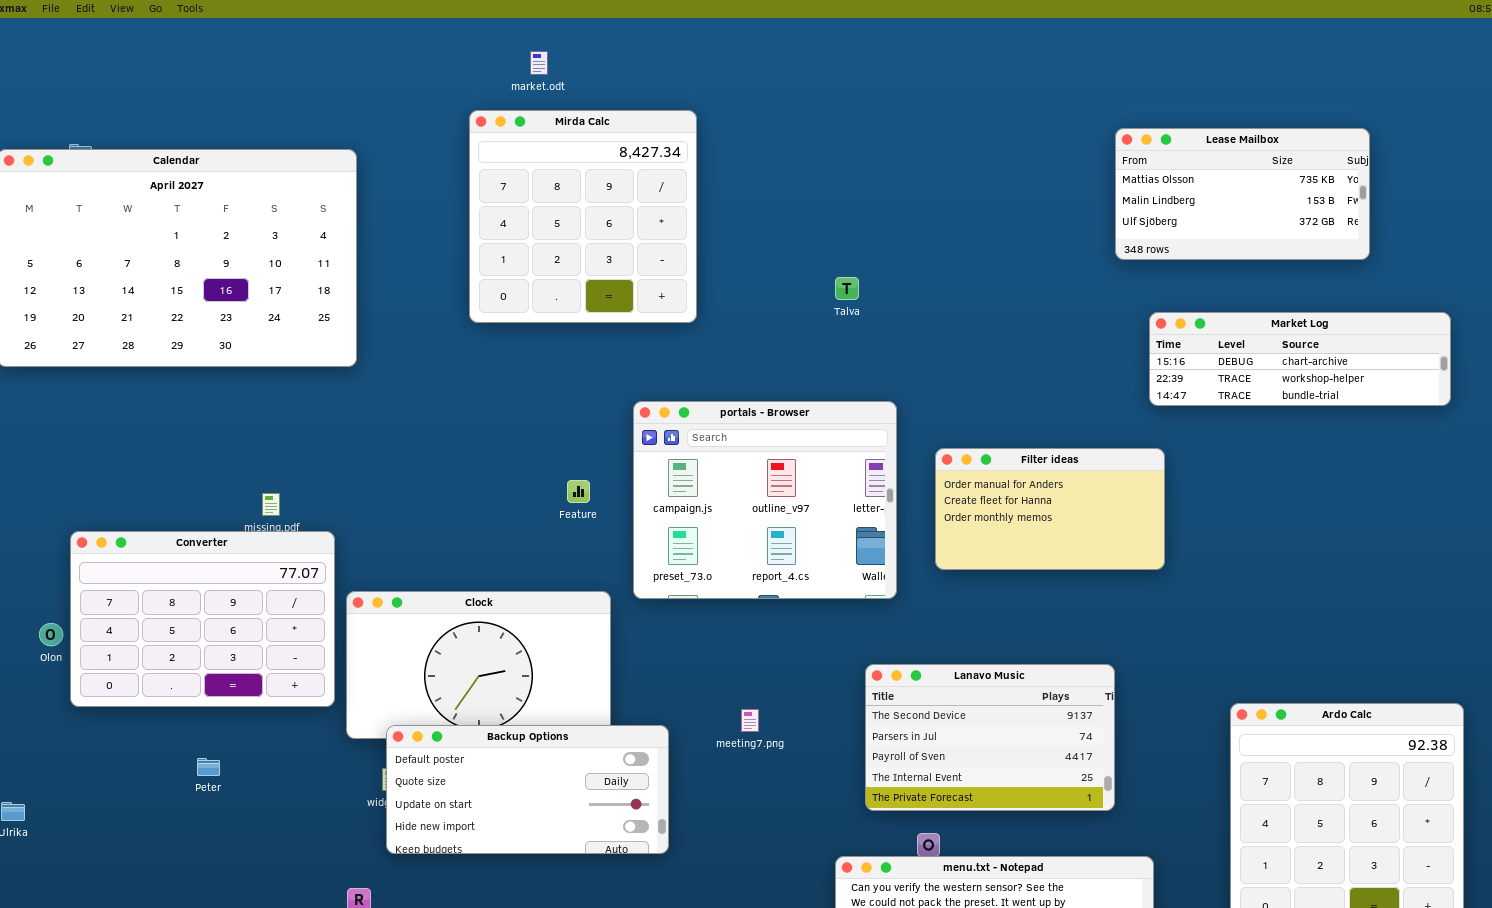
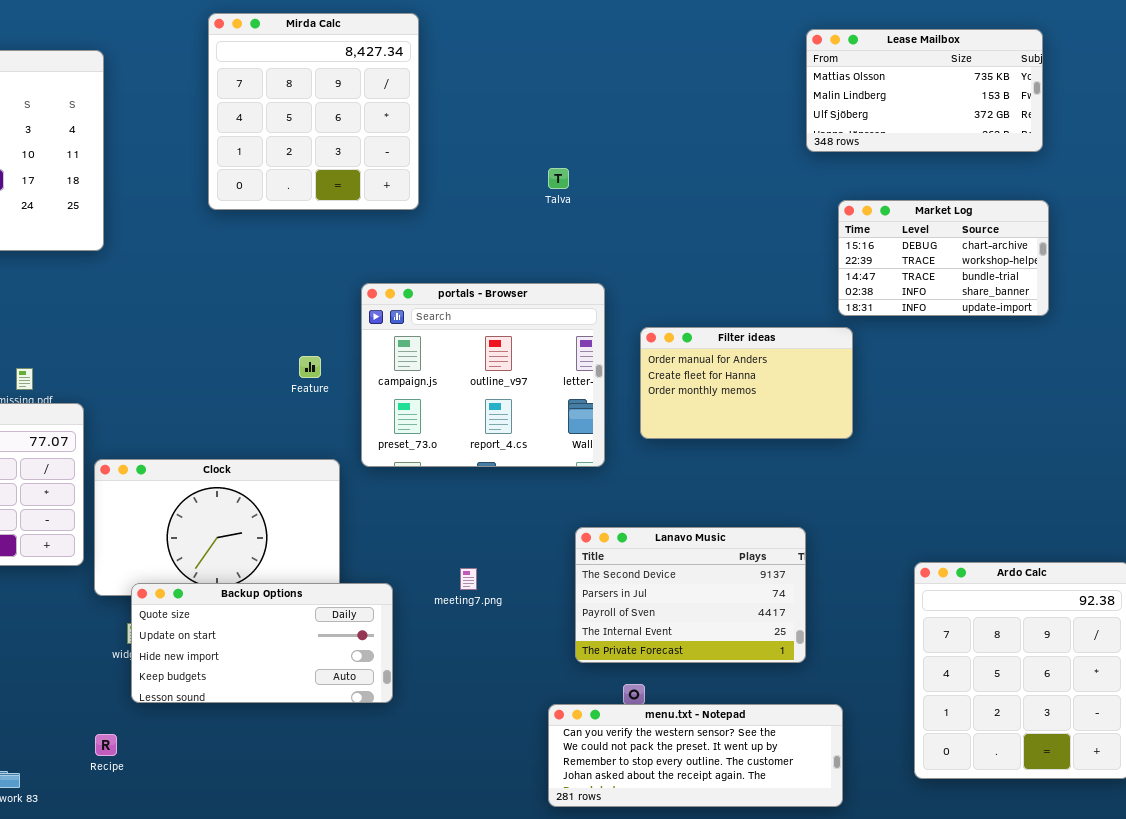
Market Log: [1149,312,1451,406] -> [838,200,1049,316], resized
Backup Options: [386,725,669,854] -> [131,583,393,703], scrolled down 1 row

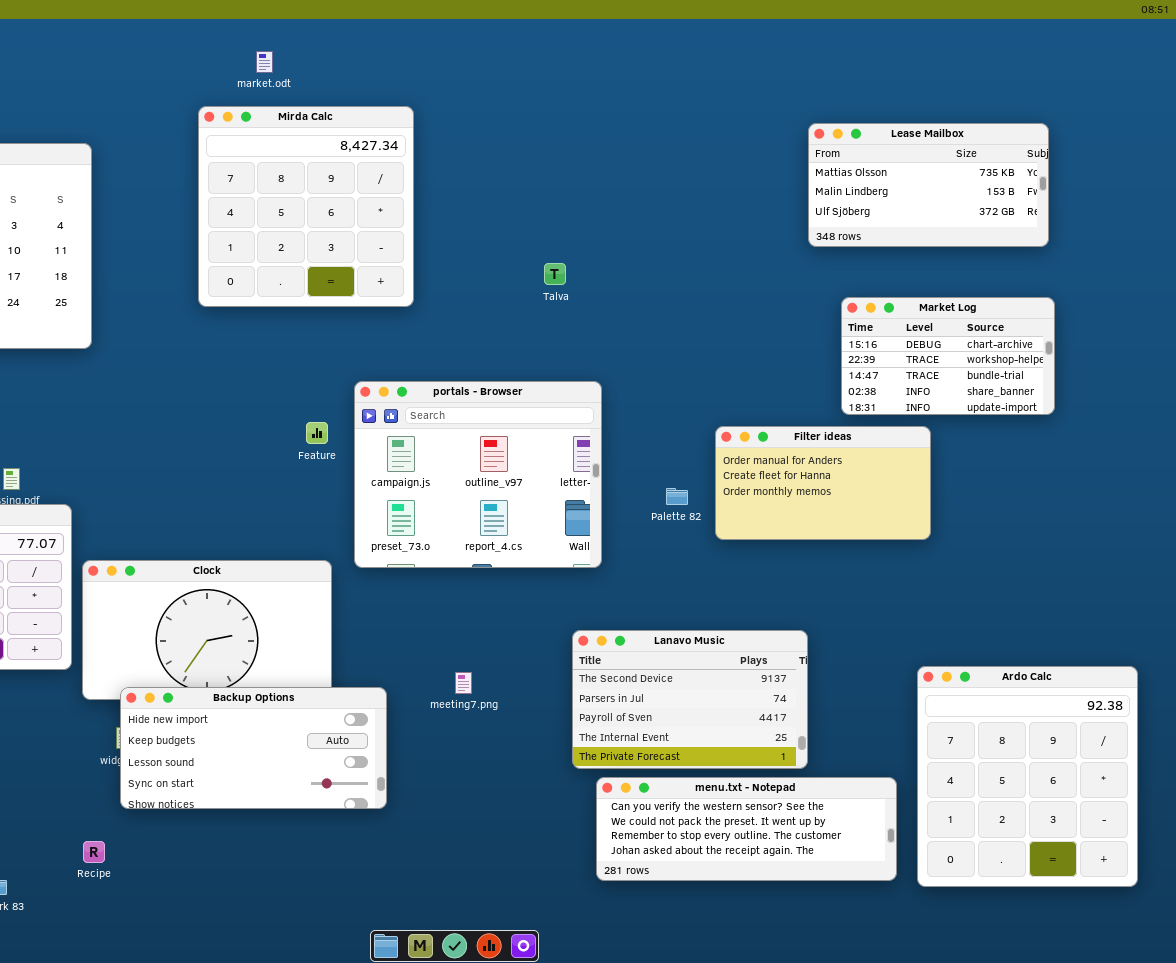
Filter ideas: [640,327,853,439] -> [715,426,931,540], moved
Feature: [299,356,321,378] -> [306,422,328,444], moved
Backup Options: [131,583,393,703] -> [120,687,387,809], scrolled down 2 rows
menu.txt - Notepad: [548,704,843,807] -> [596,777,897,881], moved

